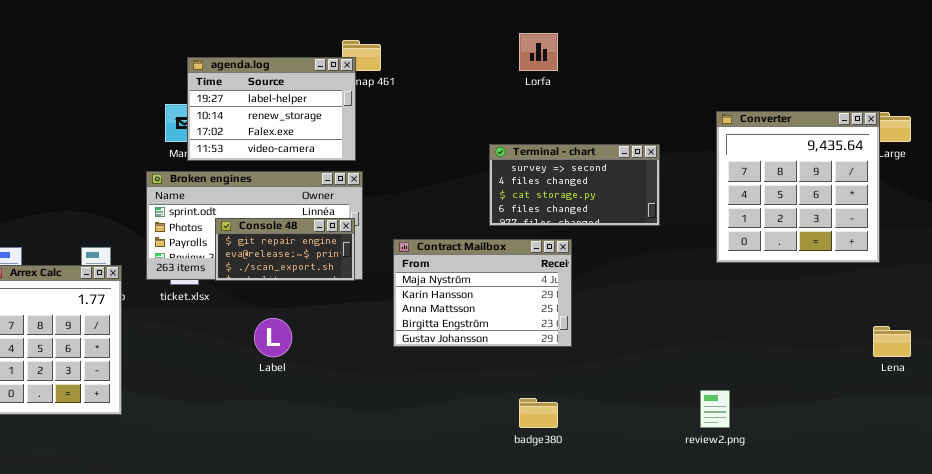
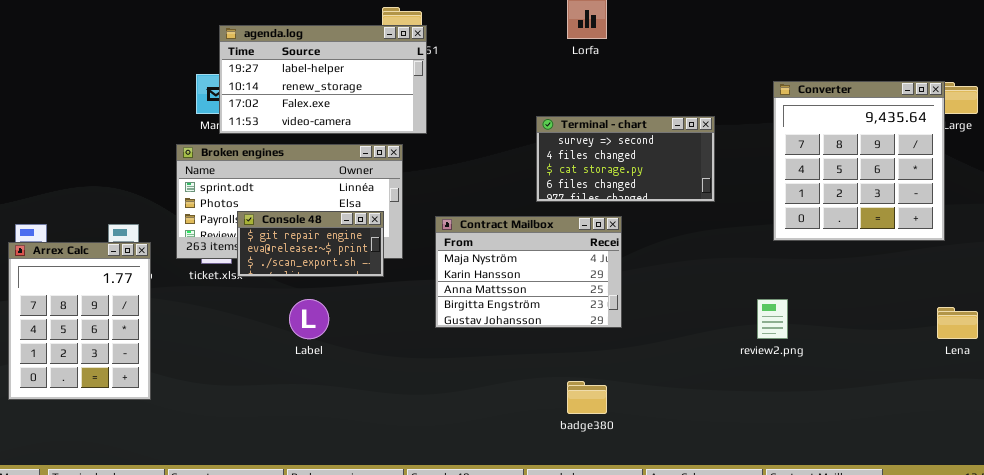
agenda.log: [187,57,356,161] -> [219,25,427,134], resized
Console 48: [215,218,355,281] -> [237,211,384,277], moved
review2.png: [700,390,730,428] -> [757,299,788,339], moved

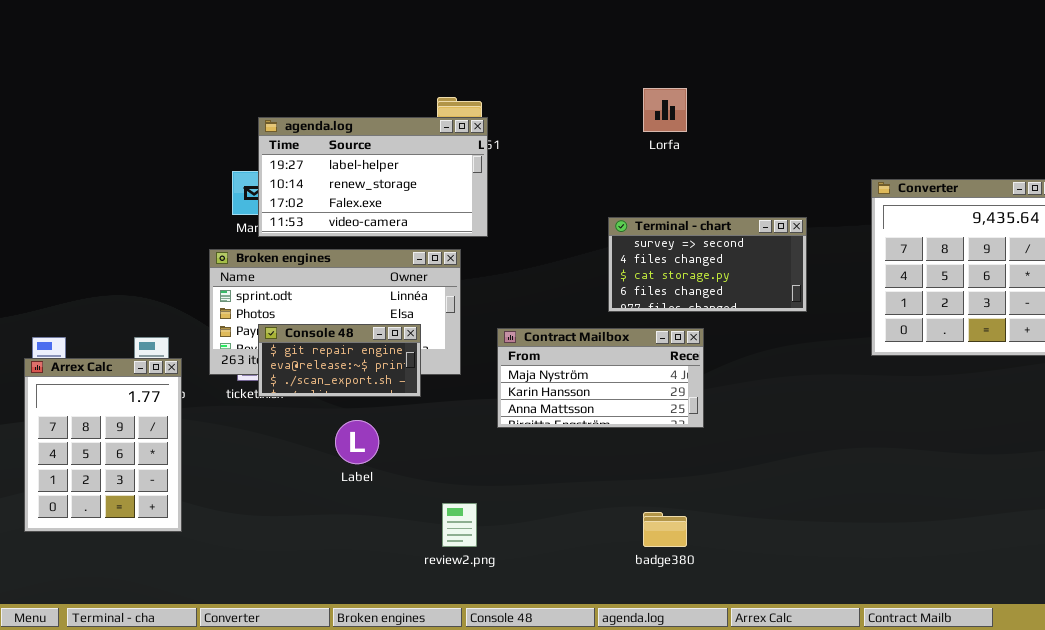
Console 48: [237,211,384,277] -> [258,324,421,397], moved
Contract Mailbox: [435,216,622,328] -> [497,328,704,428], resized
review2.png: [757,299,788,339] -> [442,503,477,547], moved

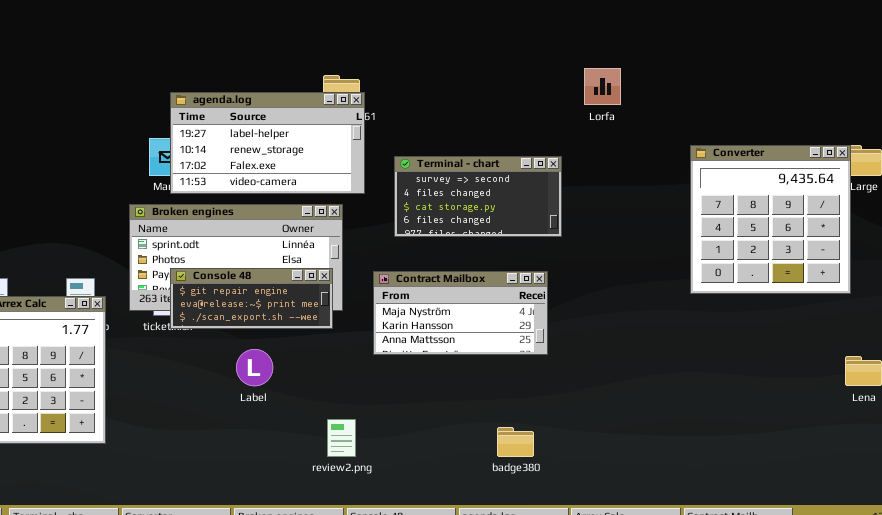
Lorfa: [643,88,687,132] -> [584,68,621,105], moved
Terminal - chart: [608,217,807,312] -> [394,156,562,237], moved
Console 48: [258,324,421,397] -> [170,268,333,329], resized

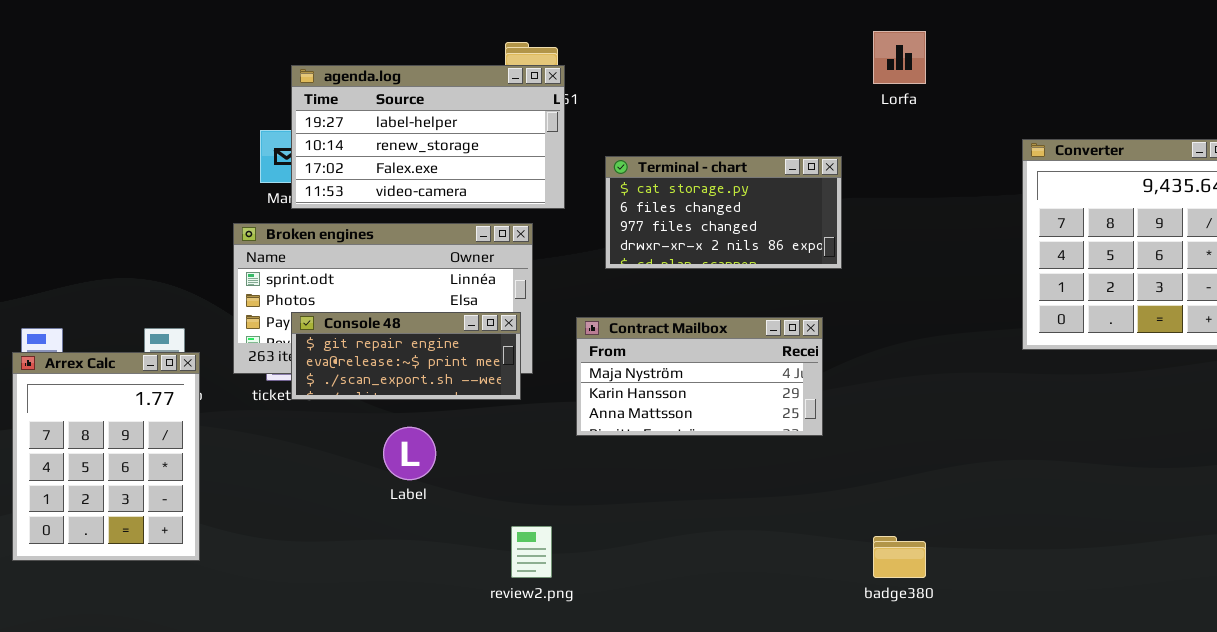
Terminal - chart: [394,156,562,237] -> [605,156,842,269], scrolled down 2 rows
badge380: [497,427,534,457] -> [873,536,926,578], moved

